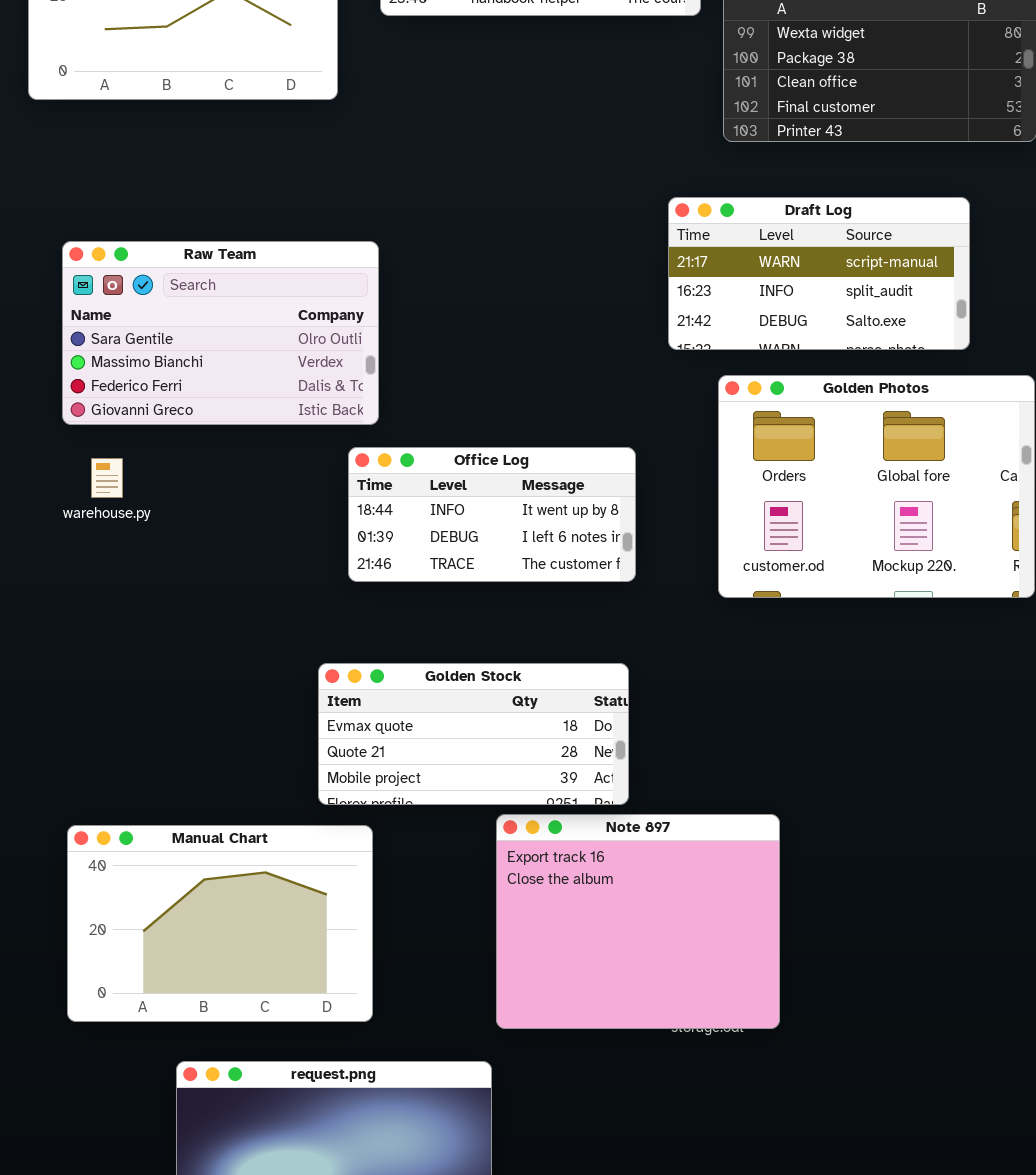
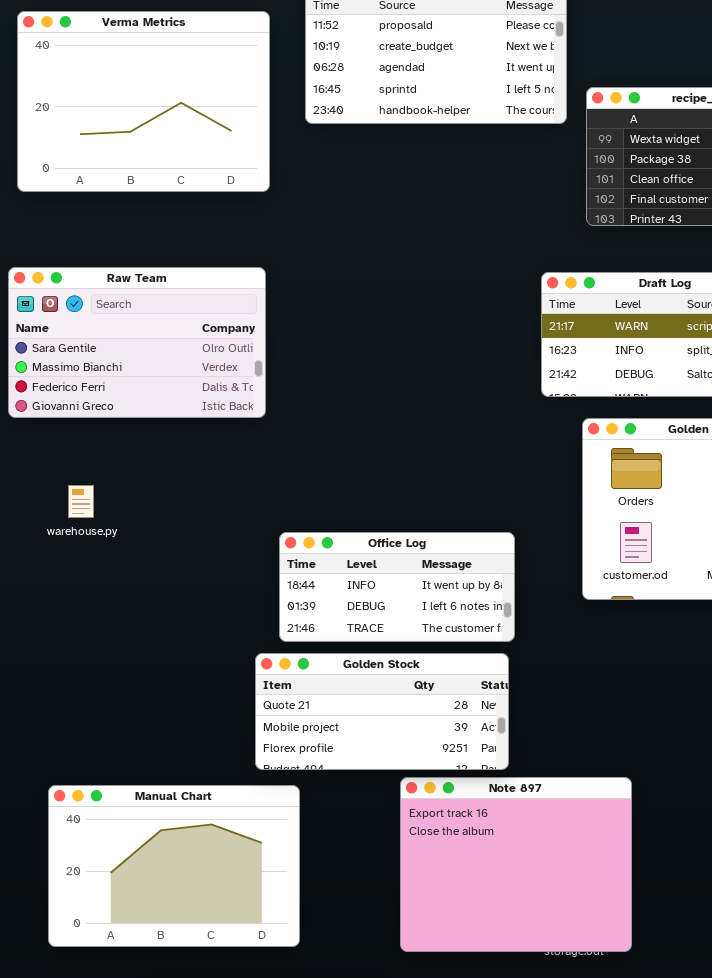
Raw Team: [62,241,379,425] -> [8,267,266,418], moved
Office Log: [348,447,636,582] -> [279,532,515,642], moved
Golden Stock: [318,663,629,805] -> [255,653,509,770], scrolled down 1 row

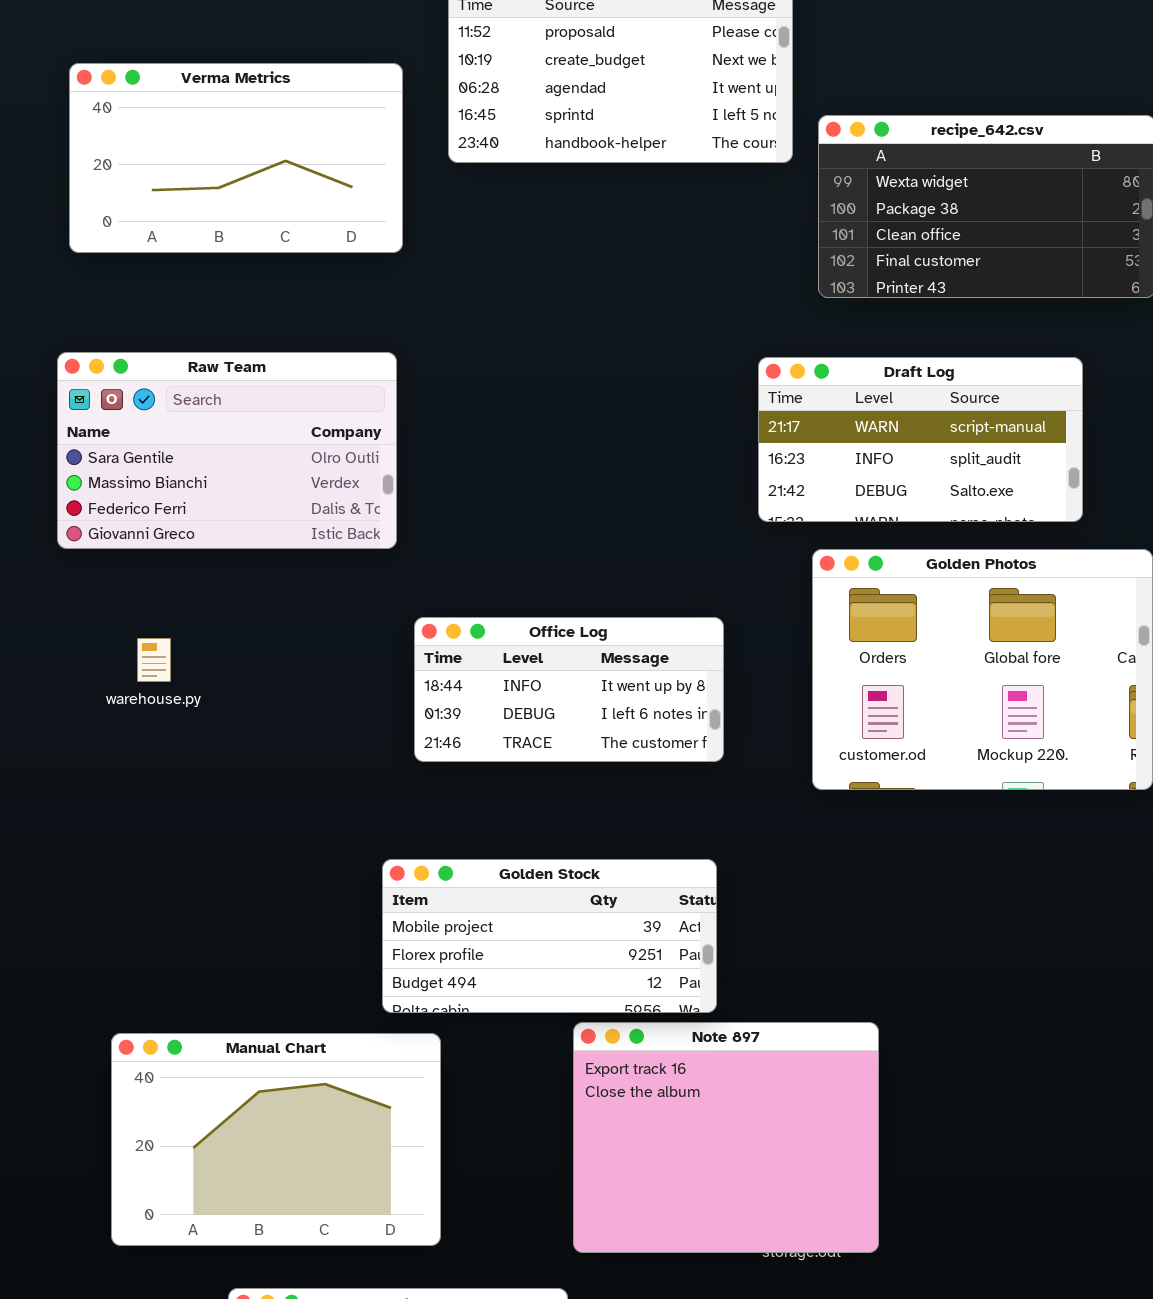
Verma Metrics: [17,11,270,192] -> [69,63,403,253], resized
Office Log: [279,532,515,642] -> [414,617,724,762], moved
Golden Stock: [255,653,509,770] -> [382,859,717,1013], scrolled down 1 row

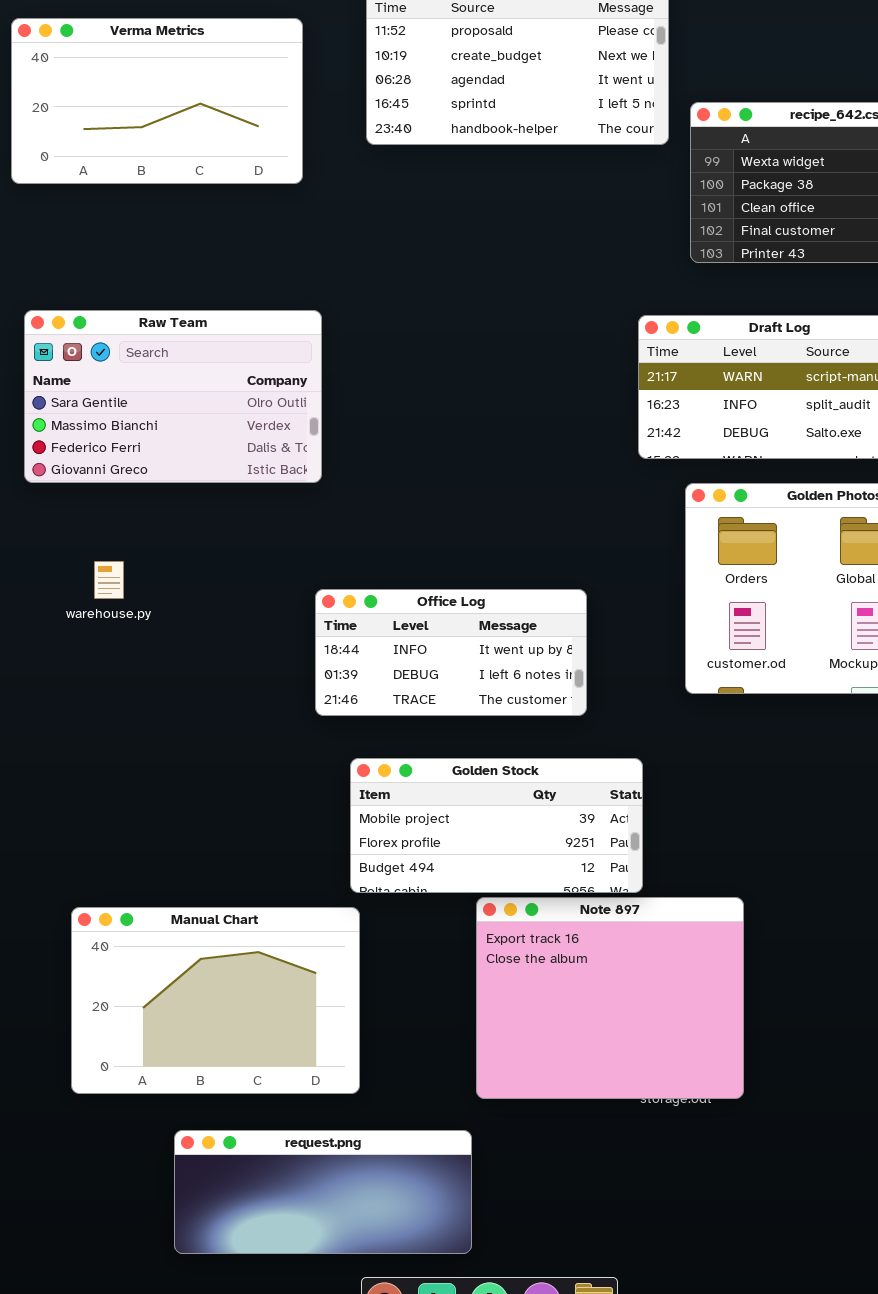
Verma Metrics: [69,63,403,253] -> [11,18,303,184], moved
Office Log: [414,617,724,762] -> [315,589,587,716], moved
Golden Stock: [382,859,717,1013] -> [350,758,643,893], moved

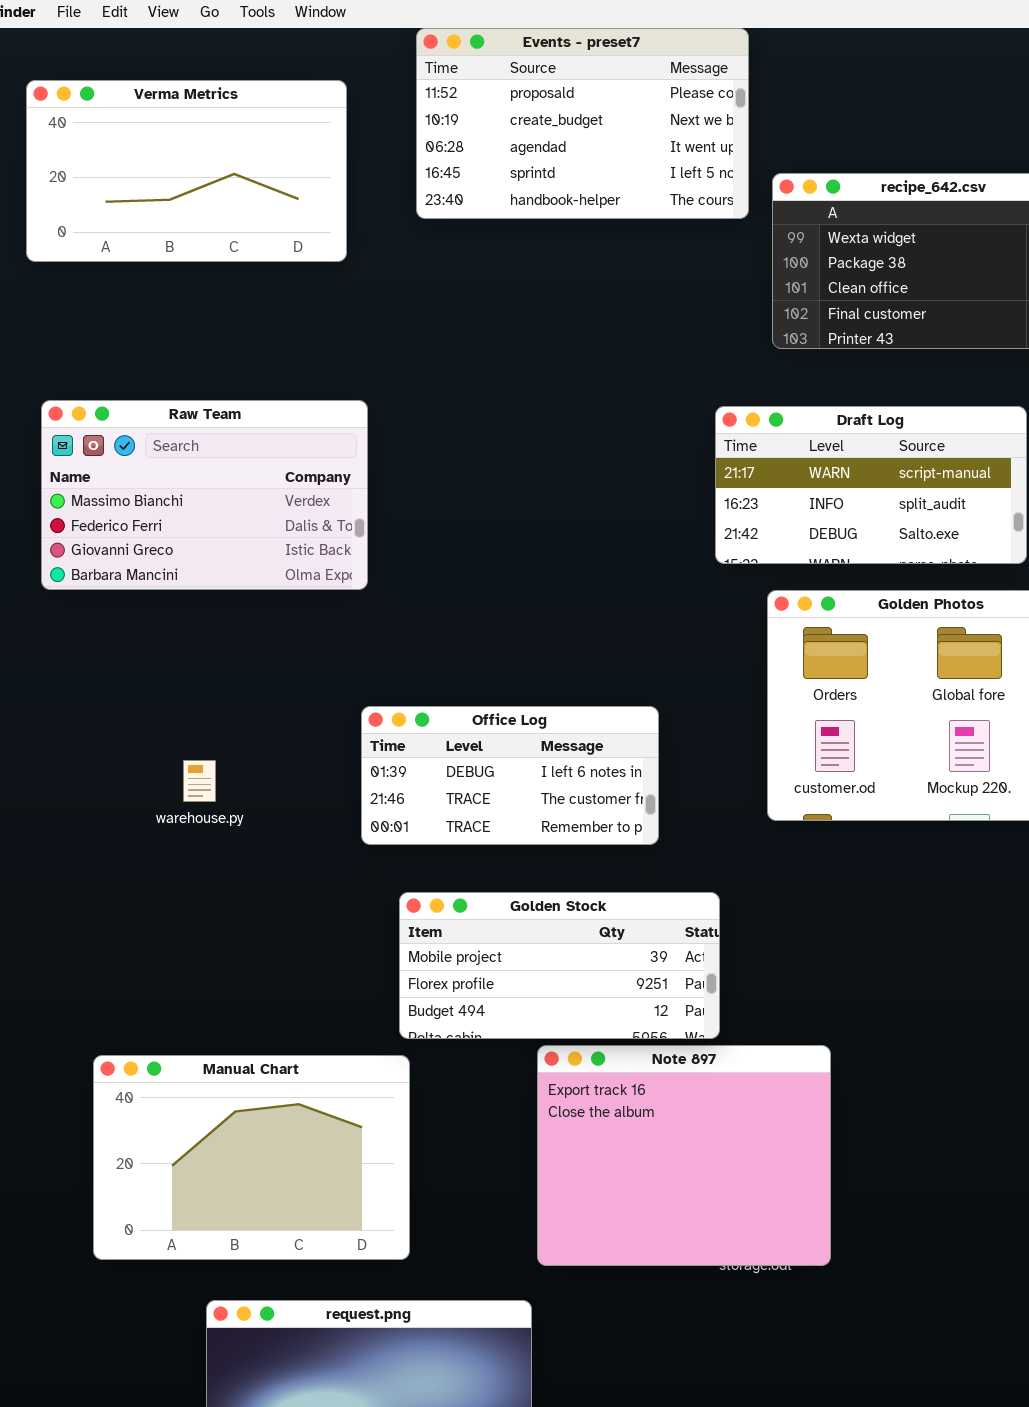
Raw Team: [24,310,322,483] -> [41,400,368,590], scrolled down 1 row
warehouse.py: [94,561,124,599] -> [183,760,216,802], moved
Office Log: [315,589,587,716] -> [361,706,659,845], scrolled down 1 row

